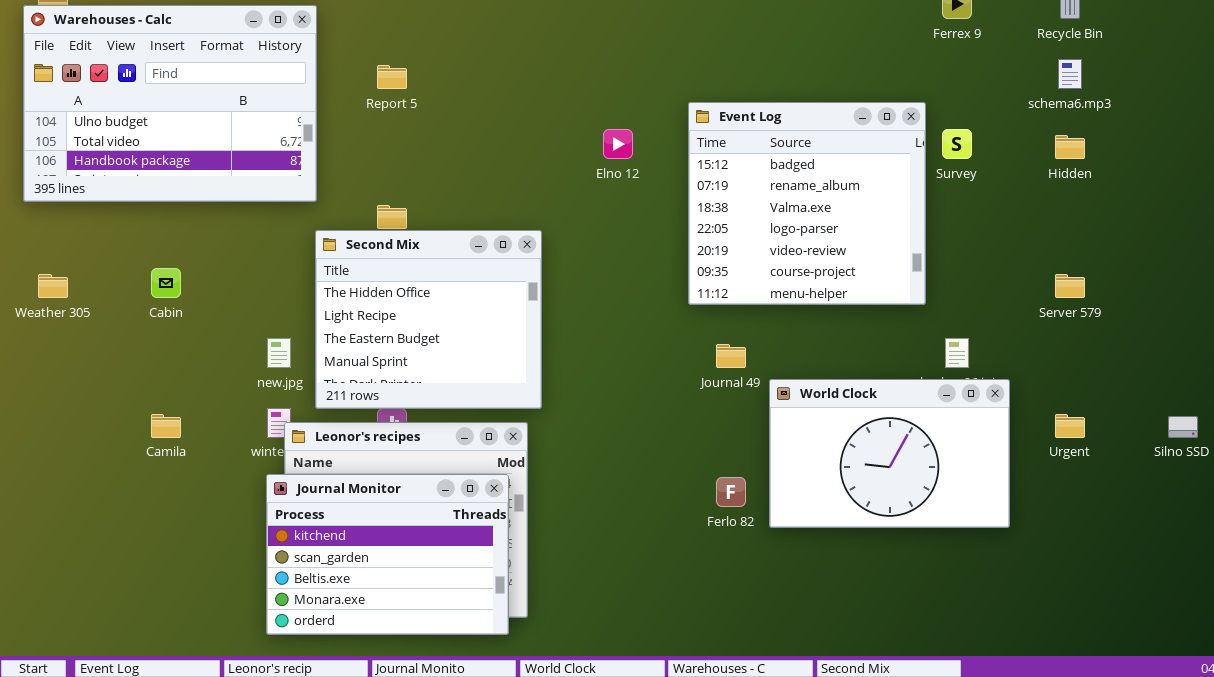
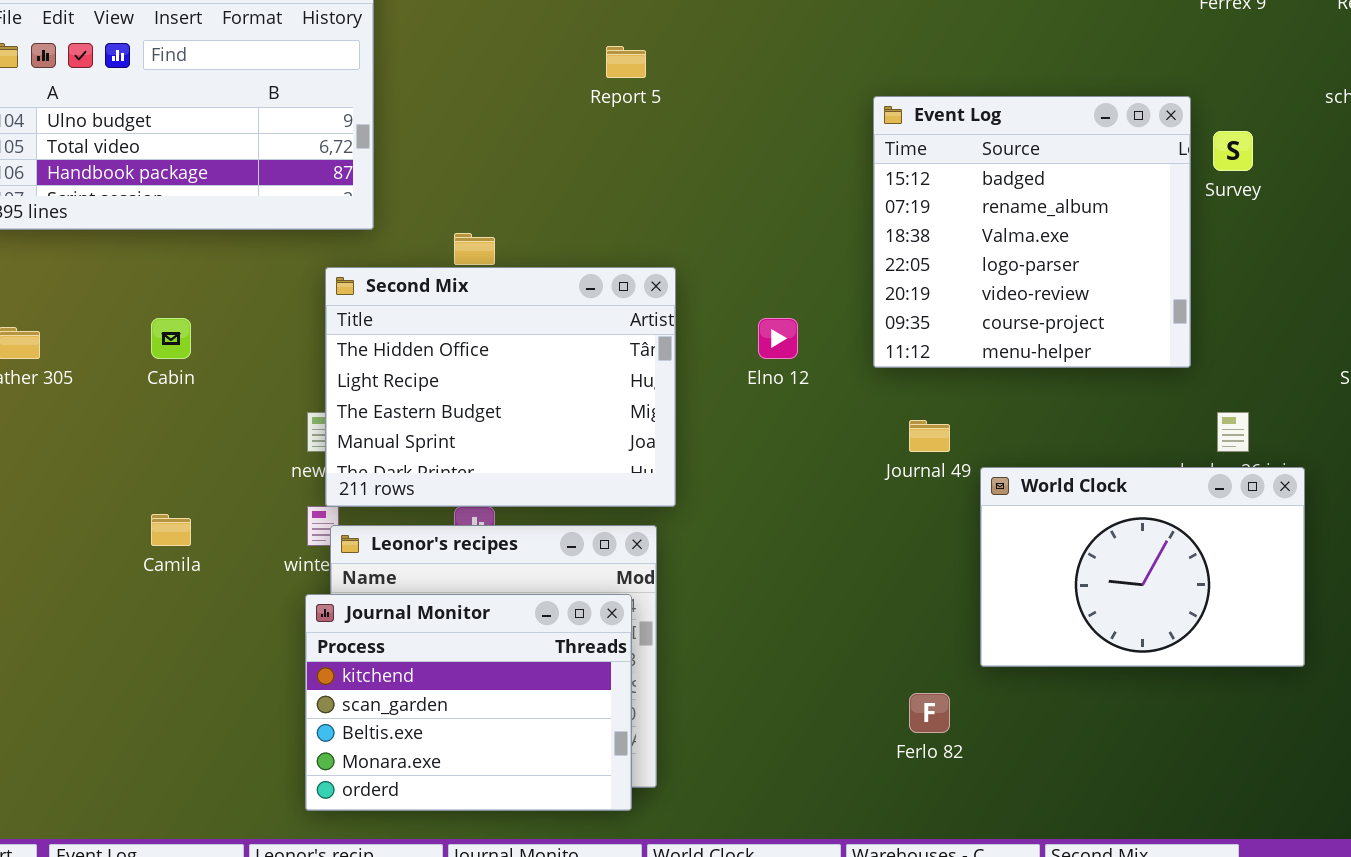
Report 5: [377,65,407,89] -> [606,46,646,78], moved
Elno 12: [603,129,633,159] -> [758,318,798,359], moved
Second Mix: [315,230,542,409] -> [325,267,676,507], resized
Ferlo 82: [716,477,746,507] -> [909,693,950,733], moved

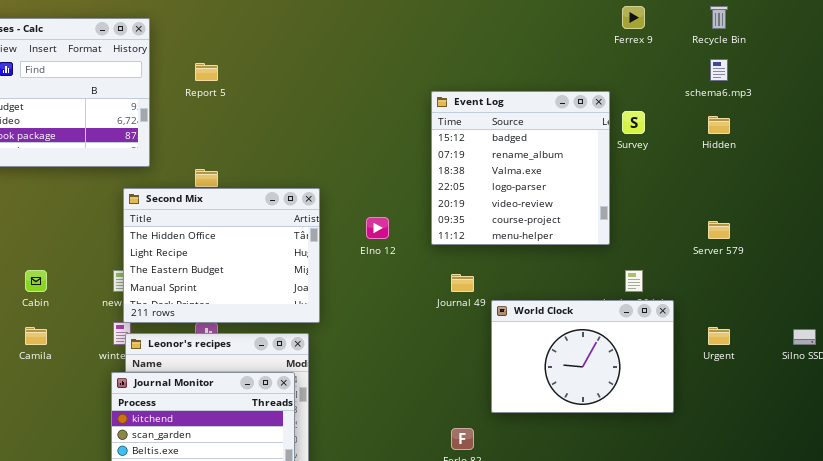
Report 5: [606,46,646,78] -> [195,63,218,81], moved
Cabin: [151,318,191,359] -> [25,270,47,292], moved

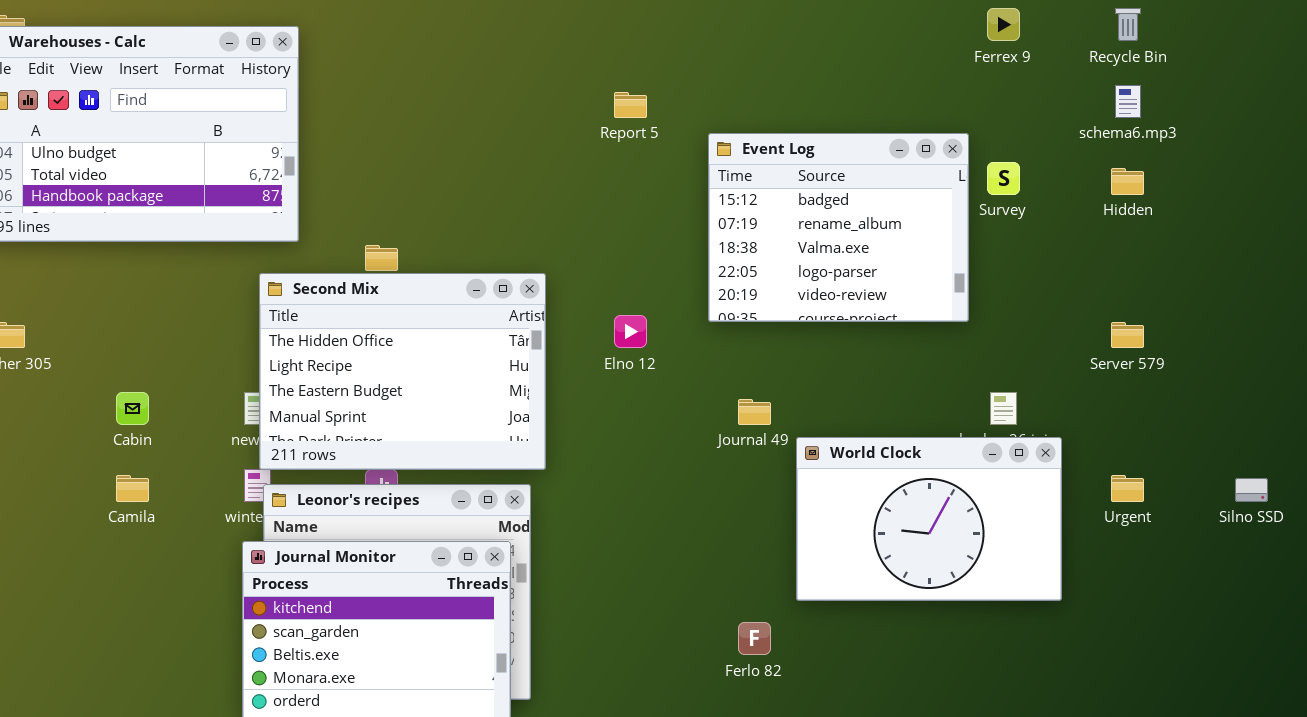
Report 5: [195,63,218,81] -> [614,92,647,118], moved
Event Log: [431,91,610,245] -> [708,133,969,322], resized

